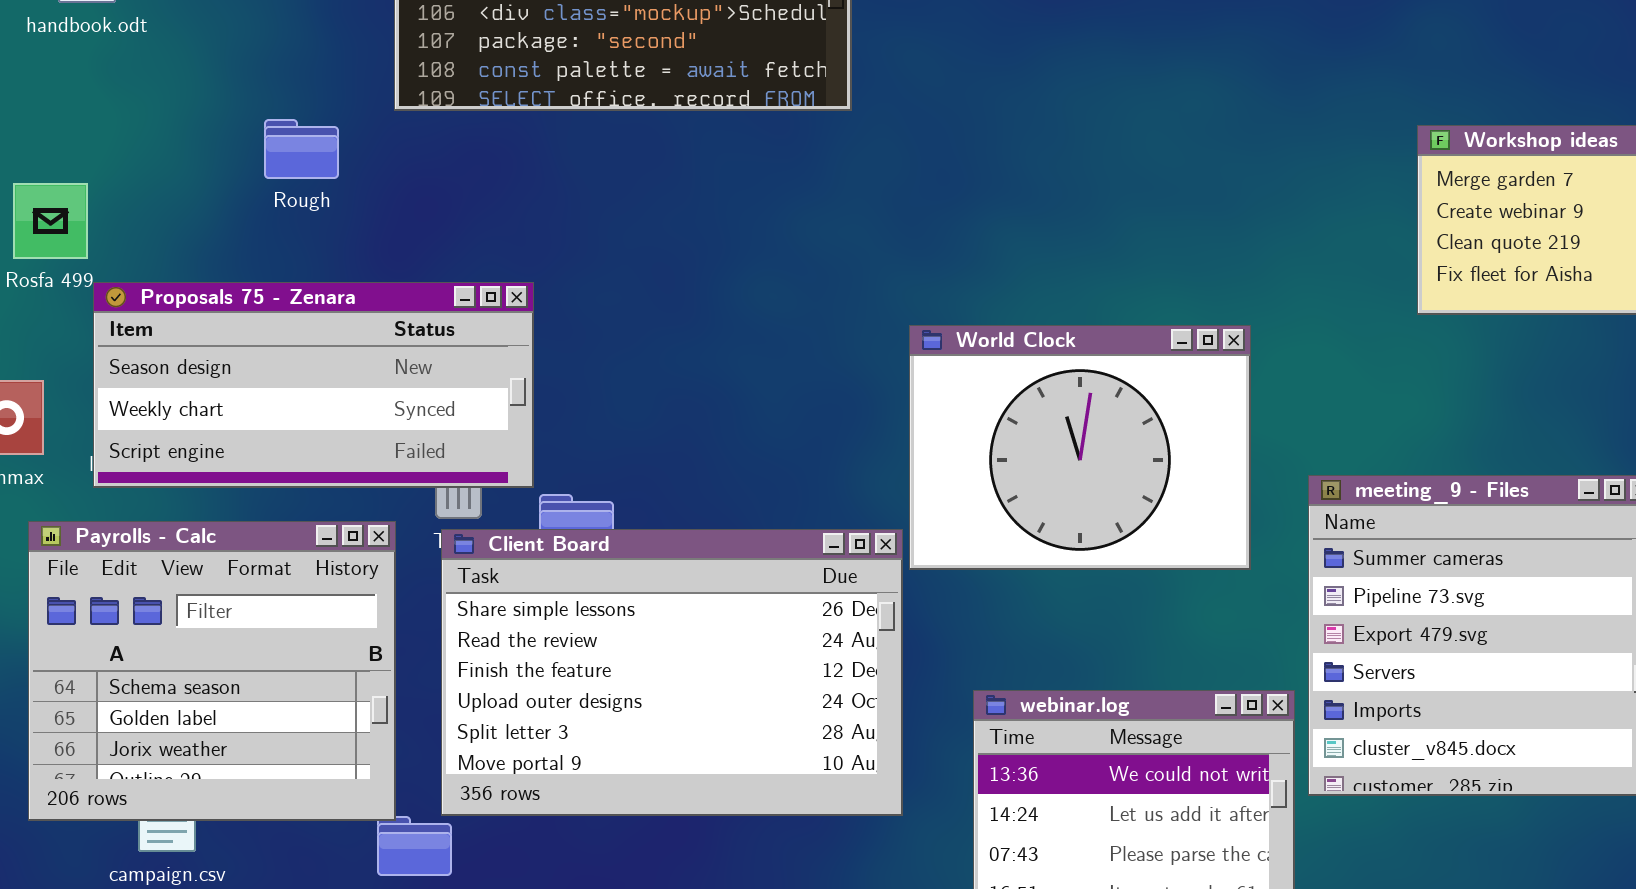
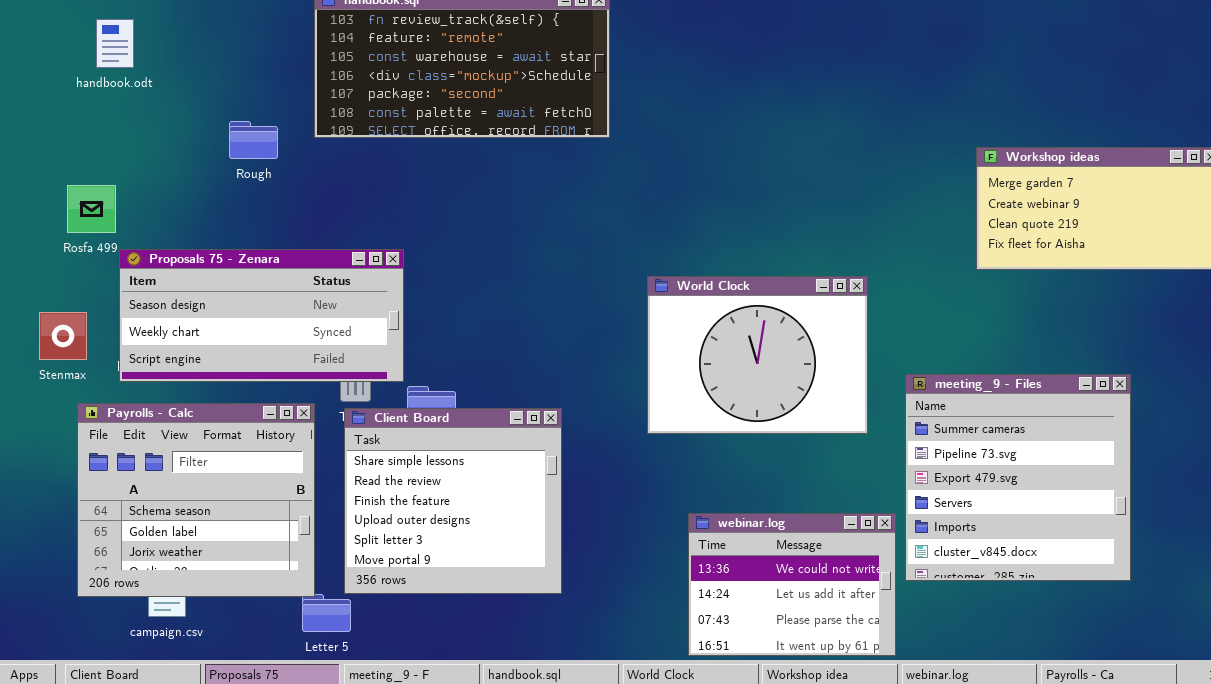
Rough: [264,119,339,179] -> [229,121,278,159], moved
Client Board: [441,529,903,816] -> [344,408,562,594], resized

